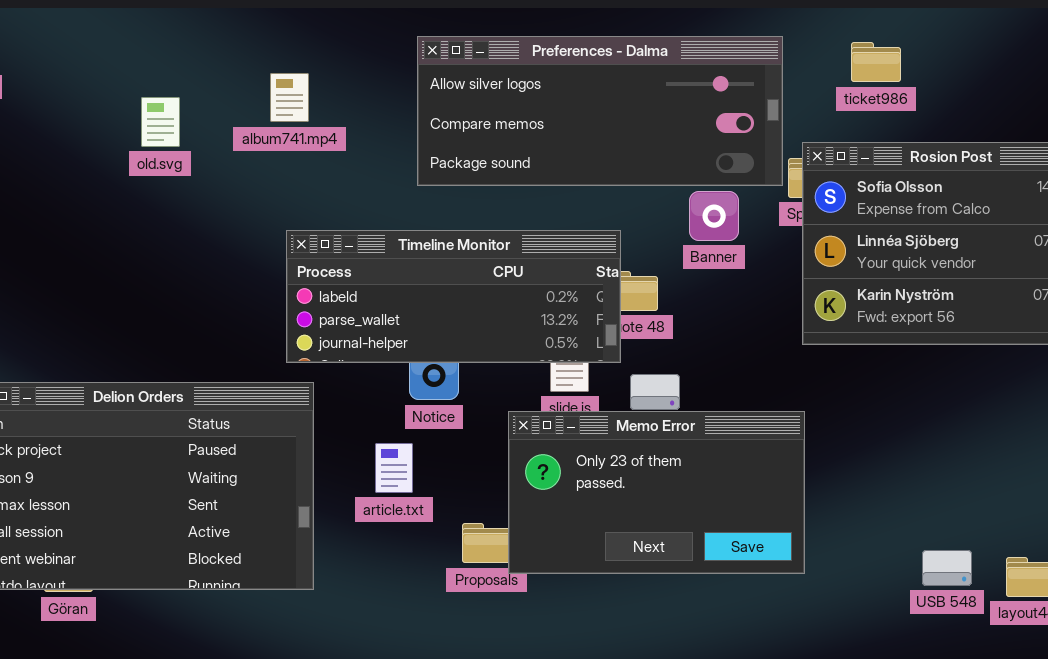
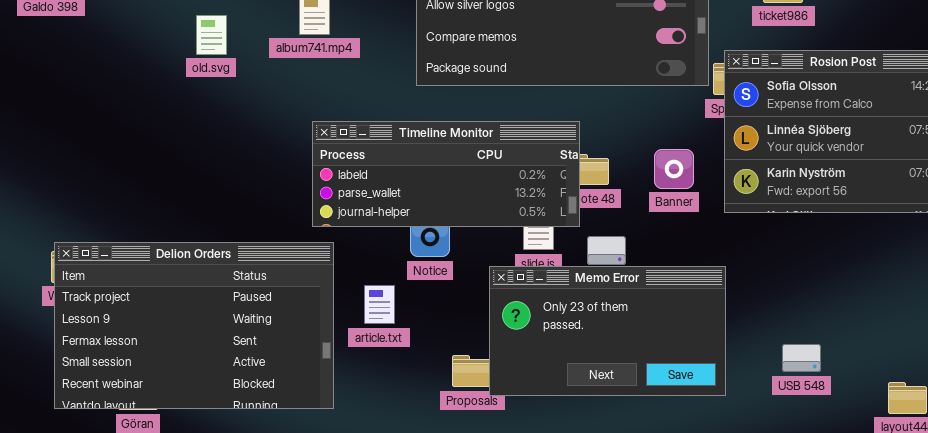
Banner: [689,191,739,241] -> [654,149,694,189], moved
article.txt: [375,443,413,493] -> [364,285,395,324], moved
USB 548: [922,550,972,586] -> [782,344,821,372], moved

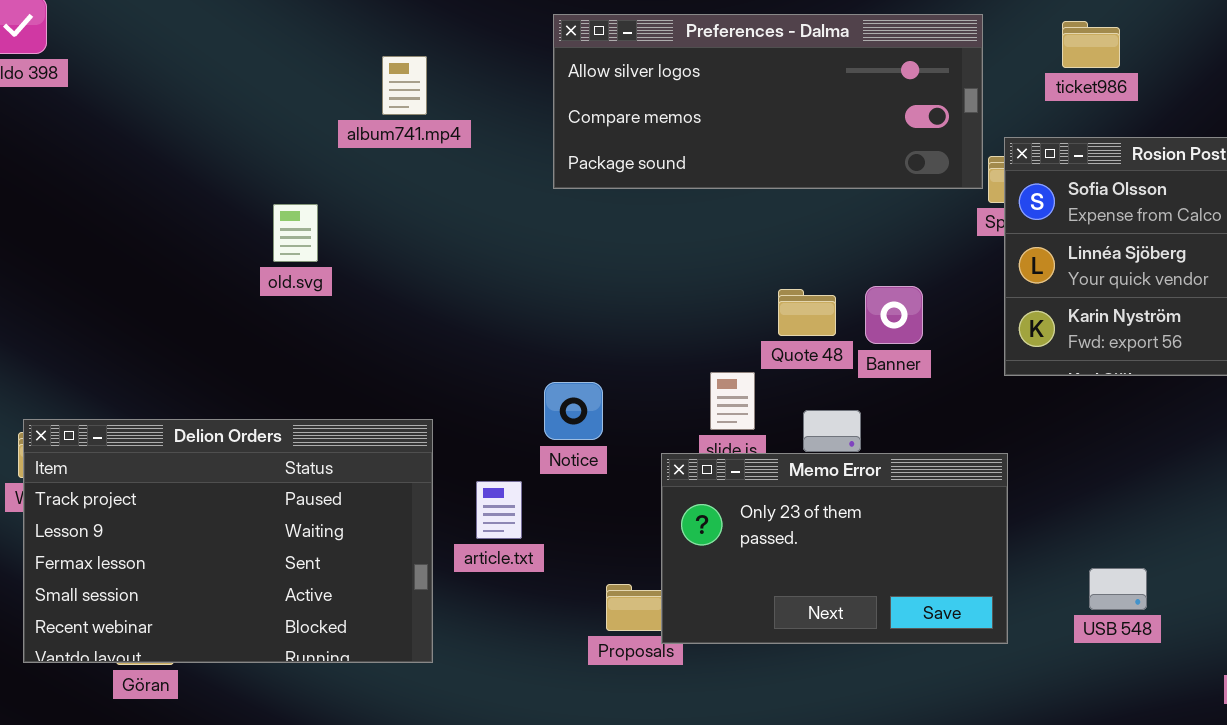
old.svg: [196,15,227,55] -> [273,204,318,262], moved
Timeline Monitor: [312,121,580,227] -> none, closed
Banner: [654,149,694,189] -> [865,286,923,344], moved

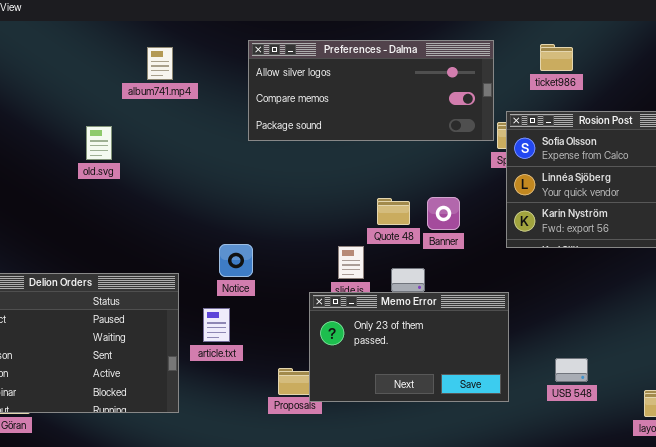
album741.mp4: [382,56,427,115] -> [147,47,173,80], moved
old.svg: [273,204,318,262] -> [86,126,112,160], moved
Notice: [544,382,603,440] -> [219,244,253,277], moved

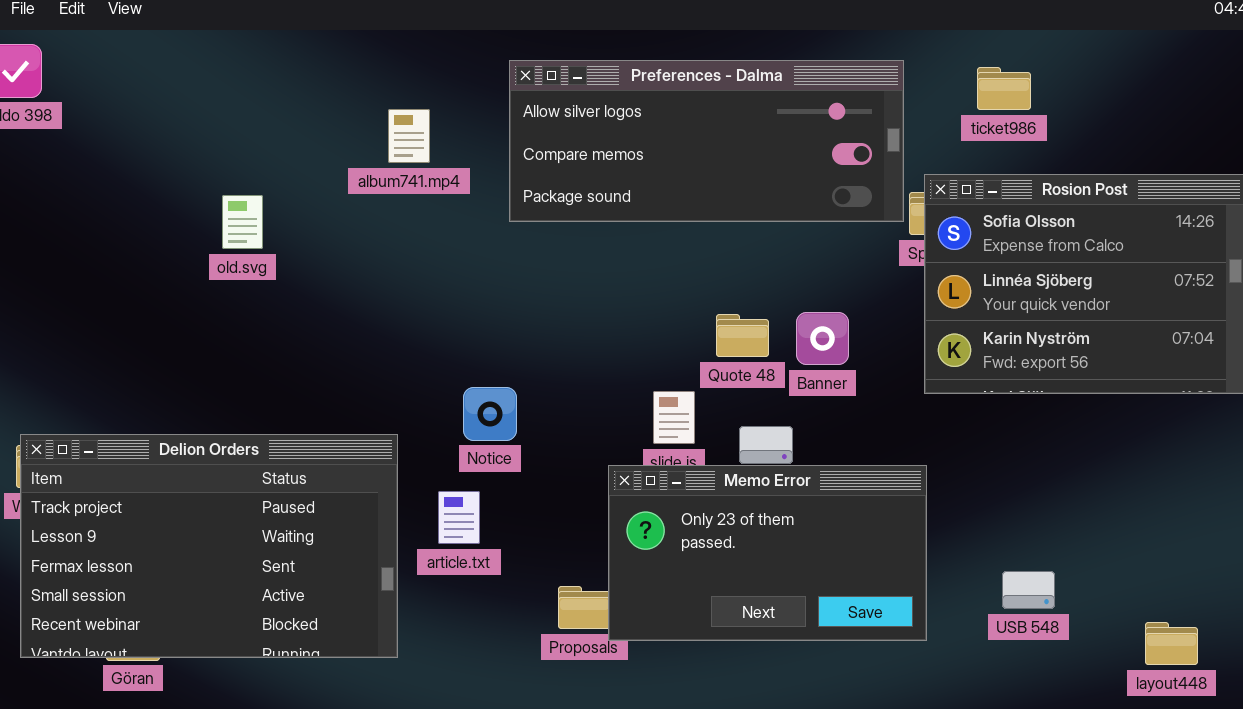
album741.mp4: [147,47,173,80] -> [388,109,430,163], moved
old.svg: [86,126,112,160] -> [222,195,263,249], moved

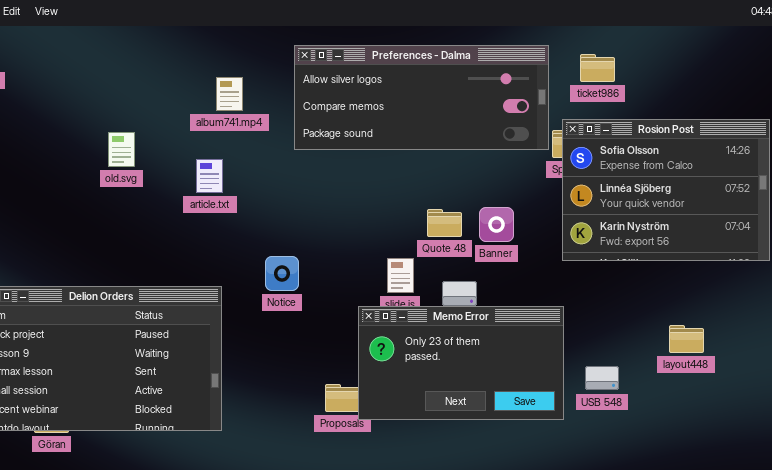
ticket986: [977,67,1031,110] -> [580,54,615,82], moved
article.txt: [438,491,480,544] -> [196,159,223,193], moved
USB 548: [1002,571,1055,609] -> [585,366,619,390], moved
layout448: [1145,622,1198,665] -> [669,325,704,353], moved

